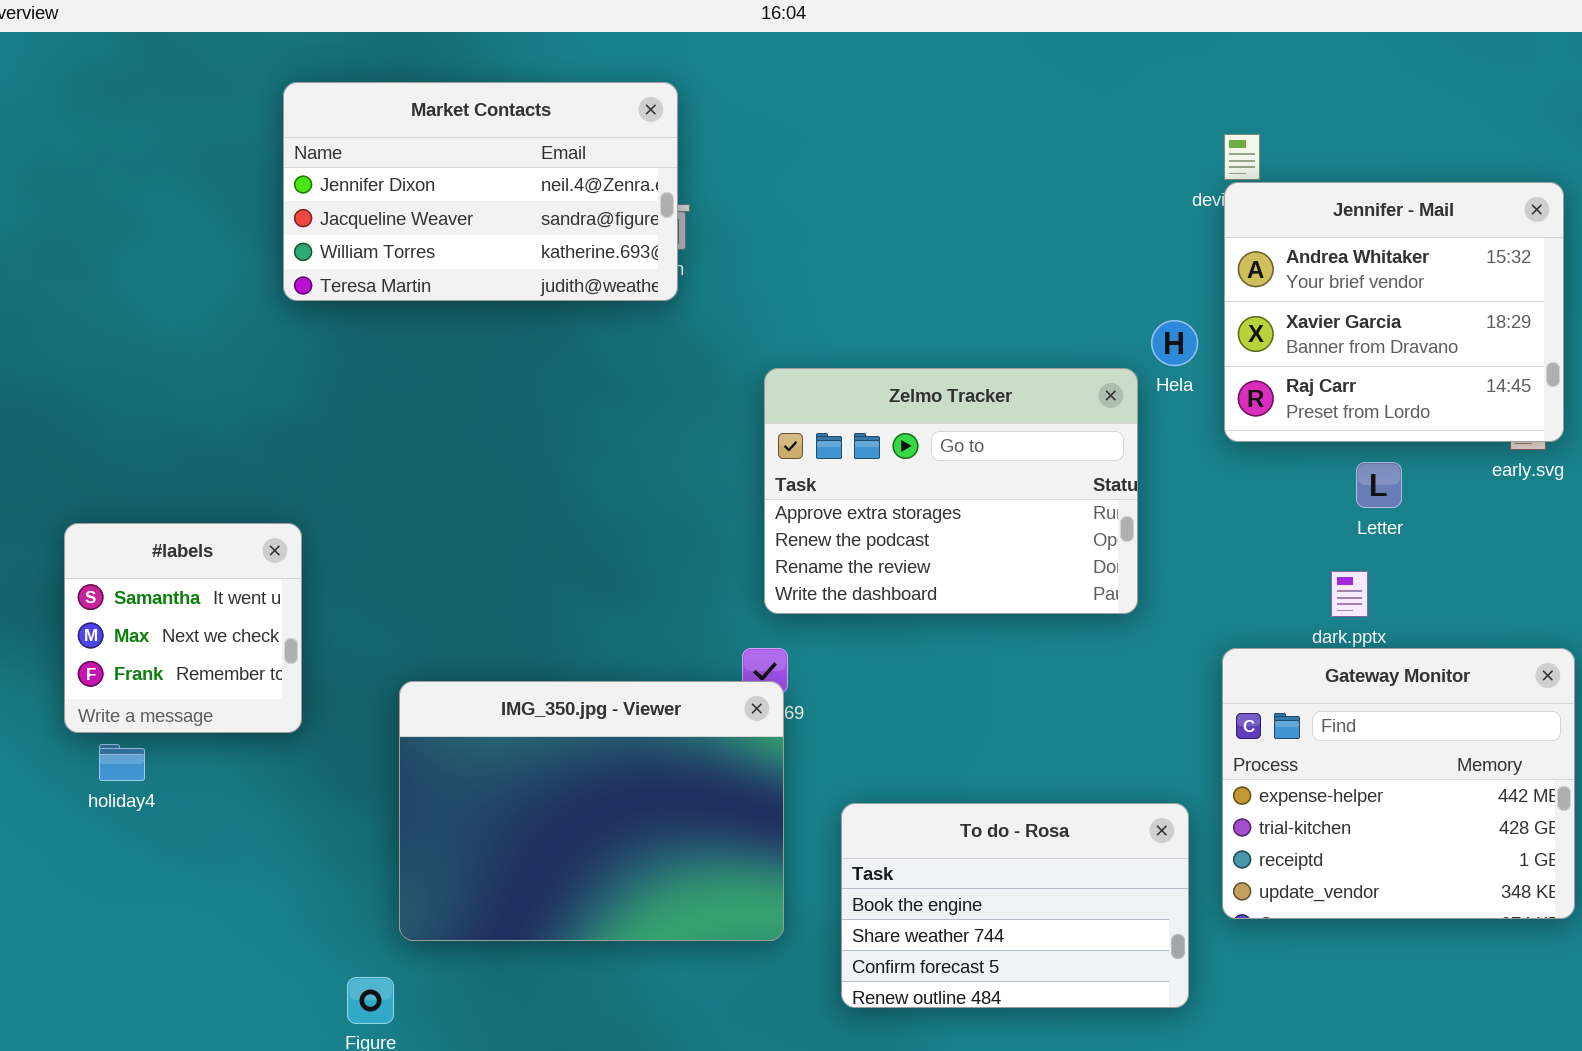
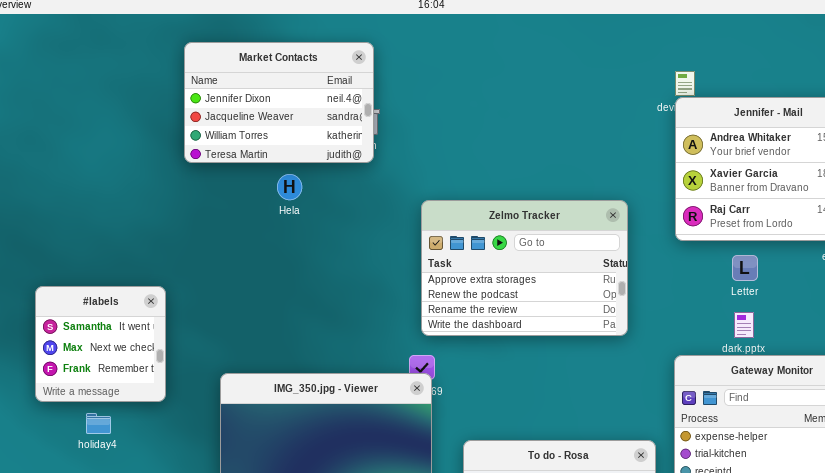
Market Contacts: [283,82,678,301] -> [184,42,374,163], resized
Hela: [1151,320,1198,366] -> [277,174,302,200], moved
Letter: [1356,462,1402,508] -> [732,255,758,281], moved
holiday4: [99,744,145,781] -> [86,413,111,434], moved

